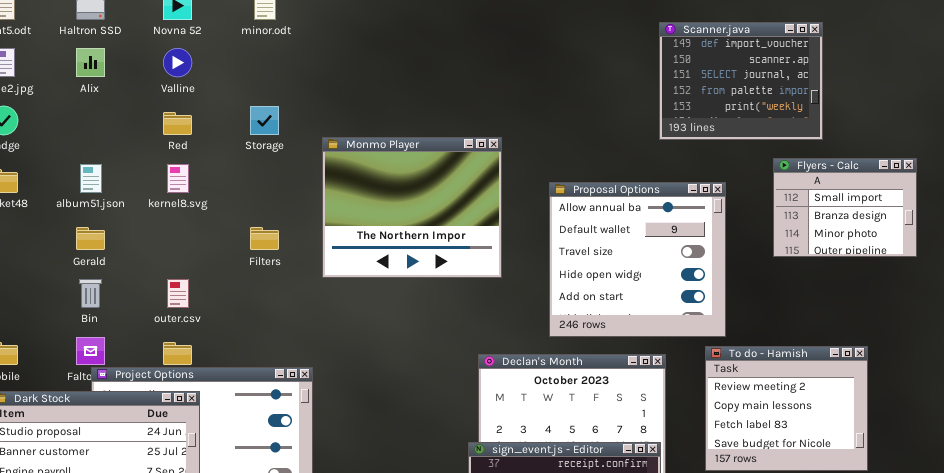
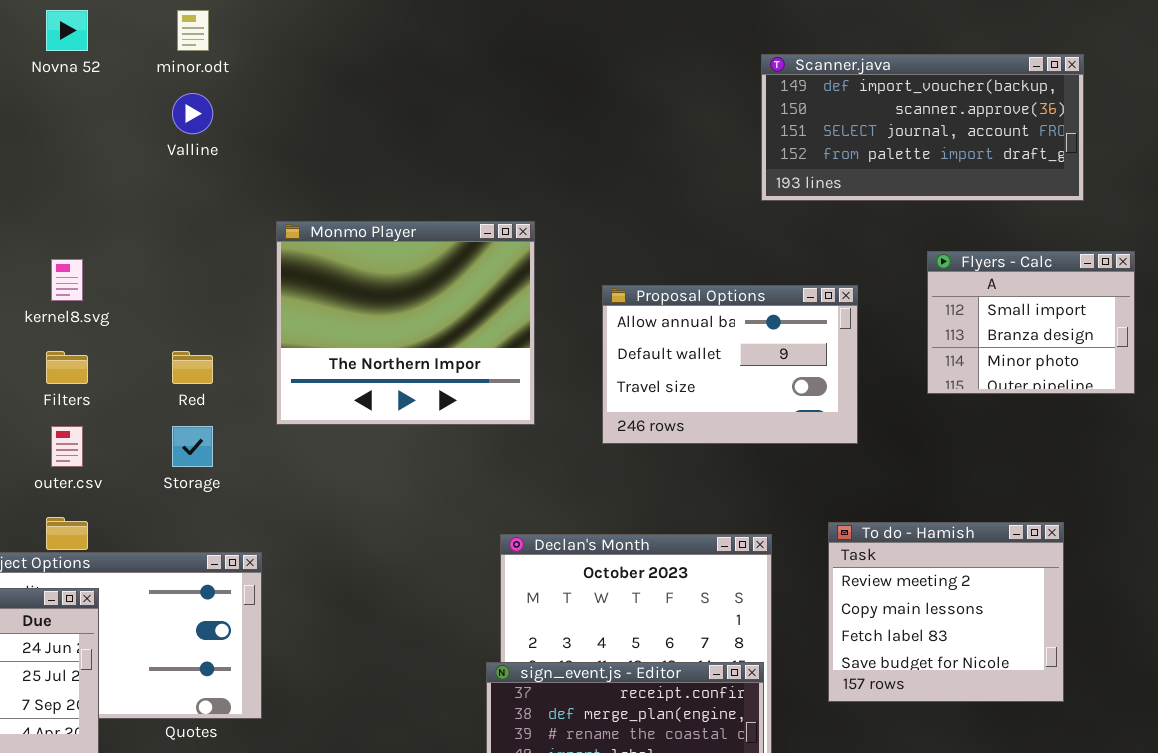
Scanner.java: [659,22,823,140] -> [761,54,1084,201], resized
Valline: [163,48,192,77] -> [172,93,213,134], moved
Storage: [250,106,279,135] -> [172,426,213,467], moved
Red: [163,112,192,135] -> [172,351,213,384], moved
Proposal Options: [549,182,726,337] -> [602,285,858,444], resized
Filters: [250,227,279,250] -> [46,351,88,384], moved

